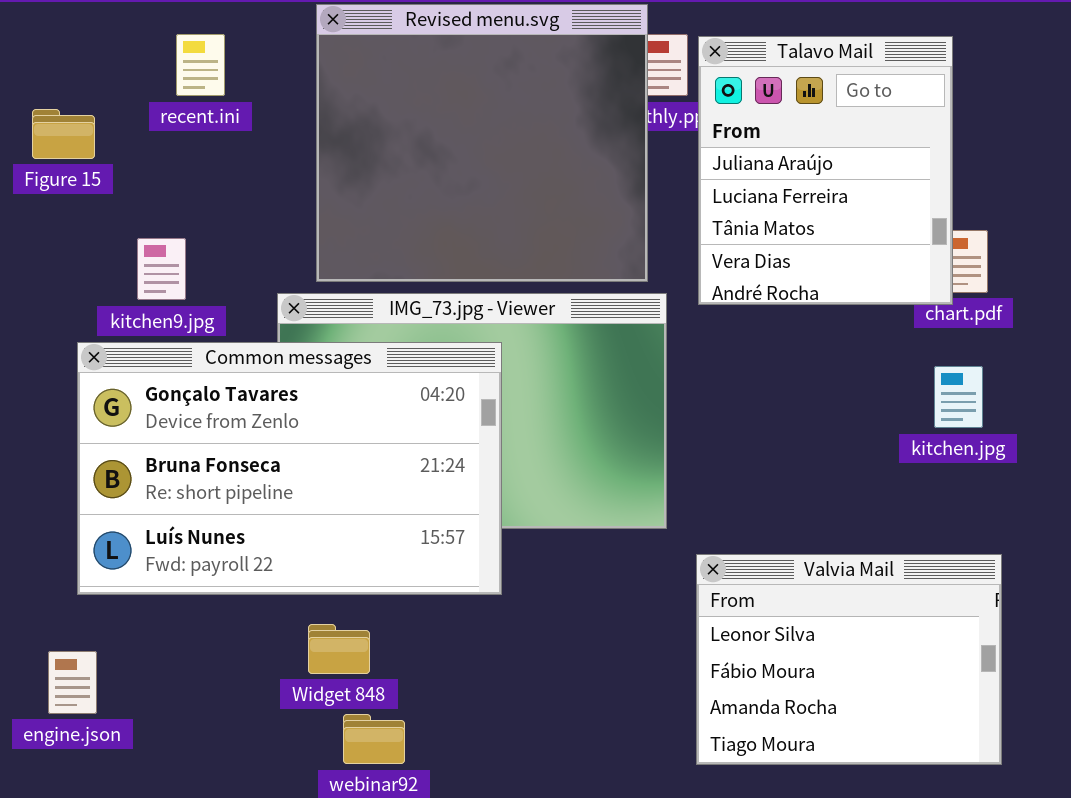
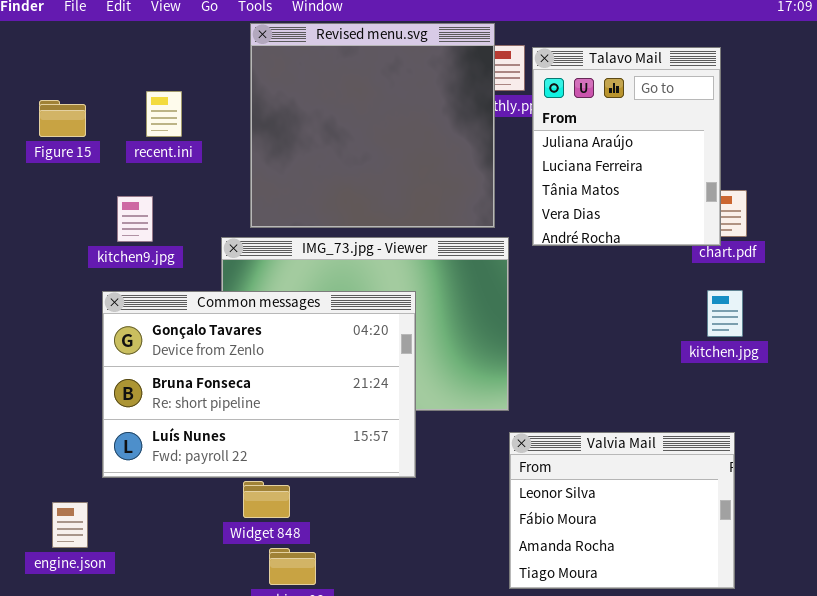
recent.ini: [176,34,225,96] -> [146,91,182,137], moved
Common messages: [77,342,502,595] -> [102,291,416,478], moved
Valvia Mail: [696,554,1002,765] -> [509,432,735,589], moved

